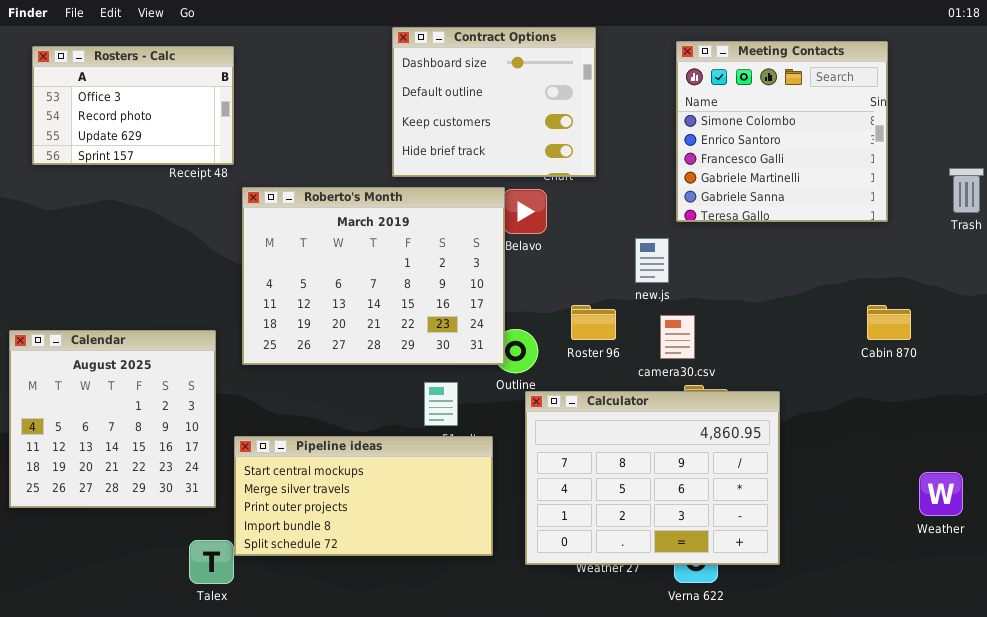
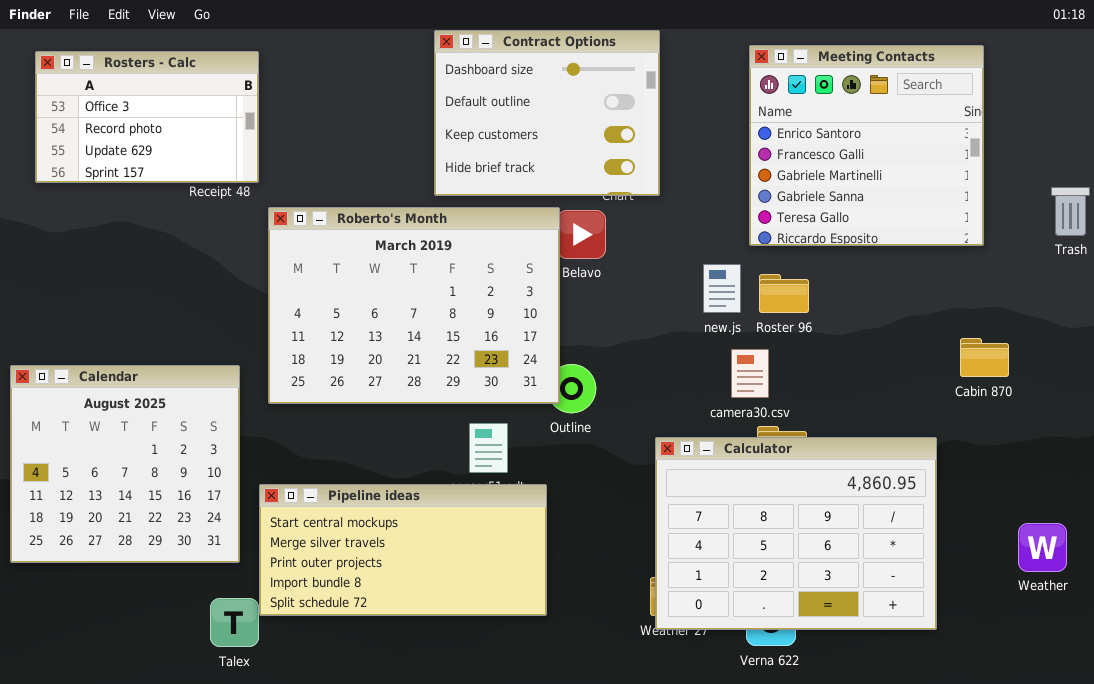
Meeting Contacts: [676,41,888,222] -> [749,45,984,246], scrolled down 1 row
Roster 96: [571,305,616,340] -> [759,274,809,313], moved
Calculator: [525,391,780,565] -> [655,437,937,630], moved

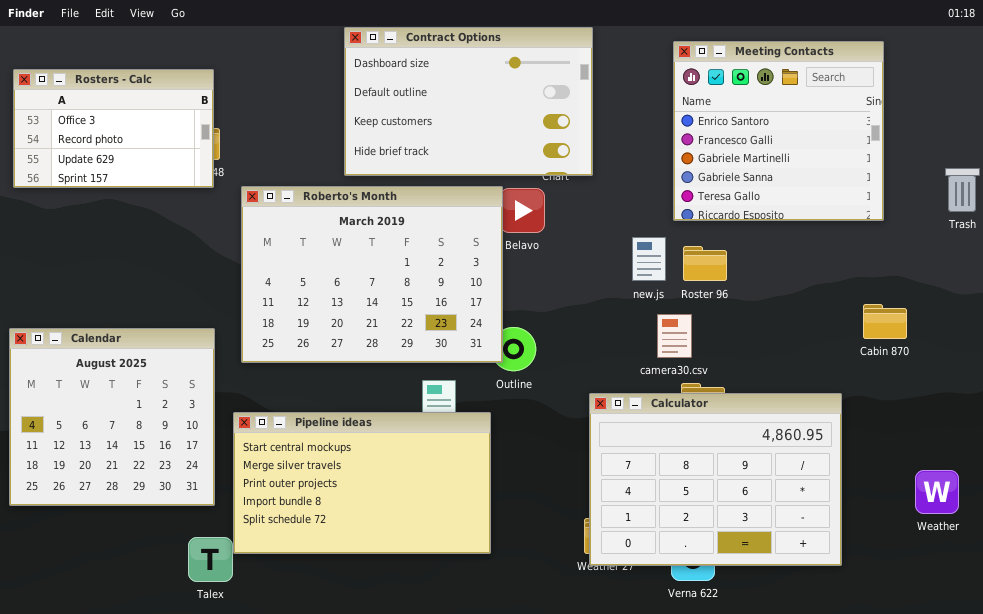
Contract Options: [434,30,660,196] -> [344,27,593,176], resized
Rosters - Calc: [35,51,259,183] -> [13,69,214,188], moved
Pipeline ideas: [259,484,547,616] -> [233,412,491,554], resized

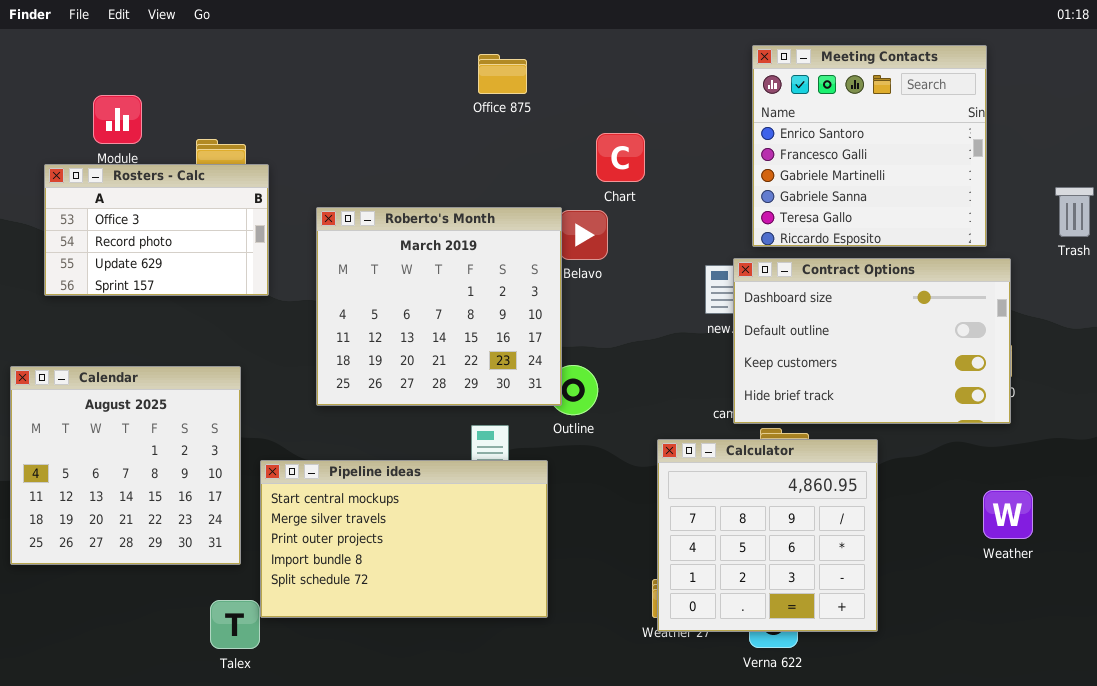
Contract Options: [344,27,593,176] -> [733,258,1011,424], moved
Rosters - Calc: [13,69,214,188] -> [44,164,269,296], moved
Roberto's Month: [241,186,503,363] -> [316,207,562,406], resized
Calculator: [589,393,842,566] -> [657,439,878,632], resized
Weather: [915,470,959,514] -> [983,490,1033,539], moved

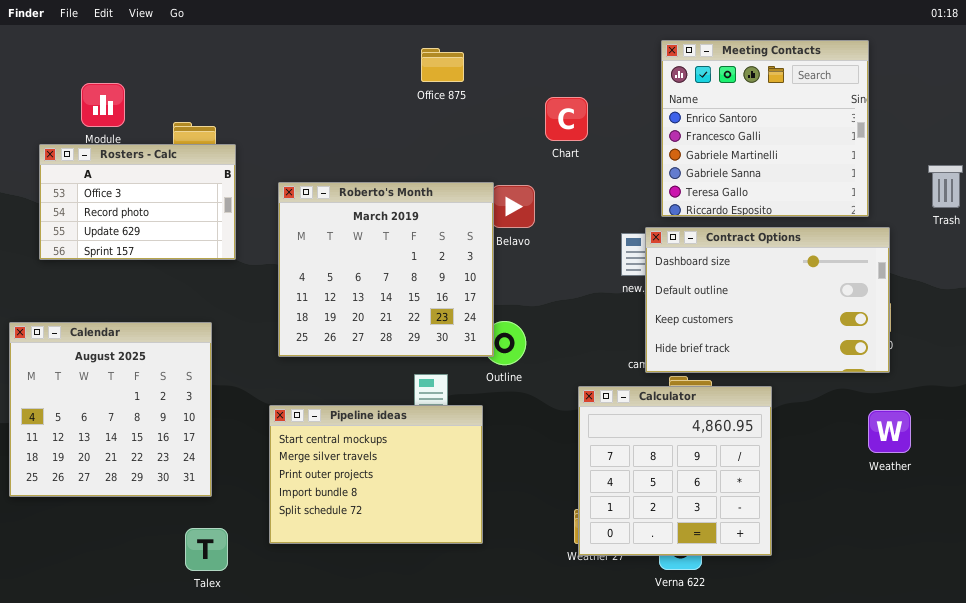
Chart: [596,133,645,182] -> [545,97,588,141], moved
Pipeline ideas: [260,460,548,618] -> [269,405,483,544], resized
Weather: [983,490,1033,539] -> [868,410,911,453], moved

